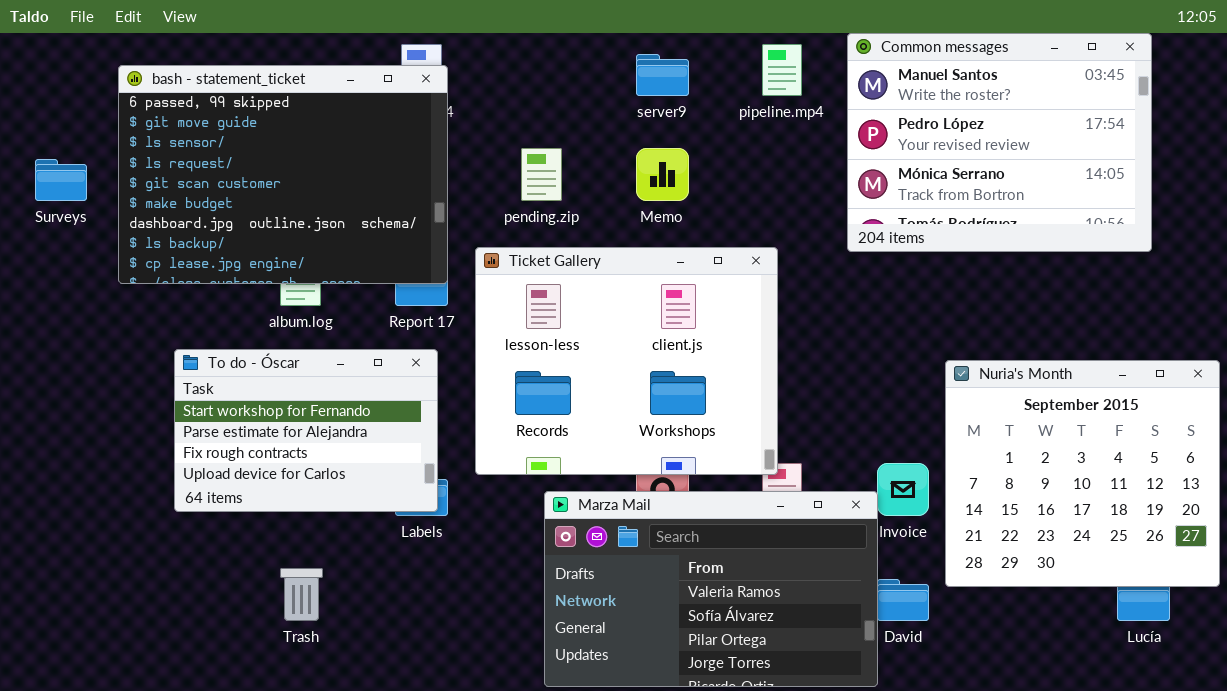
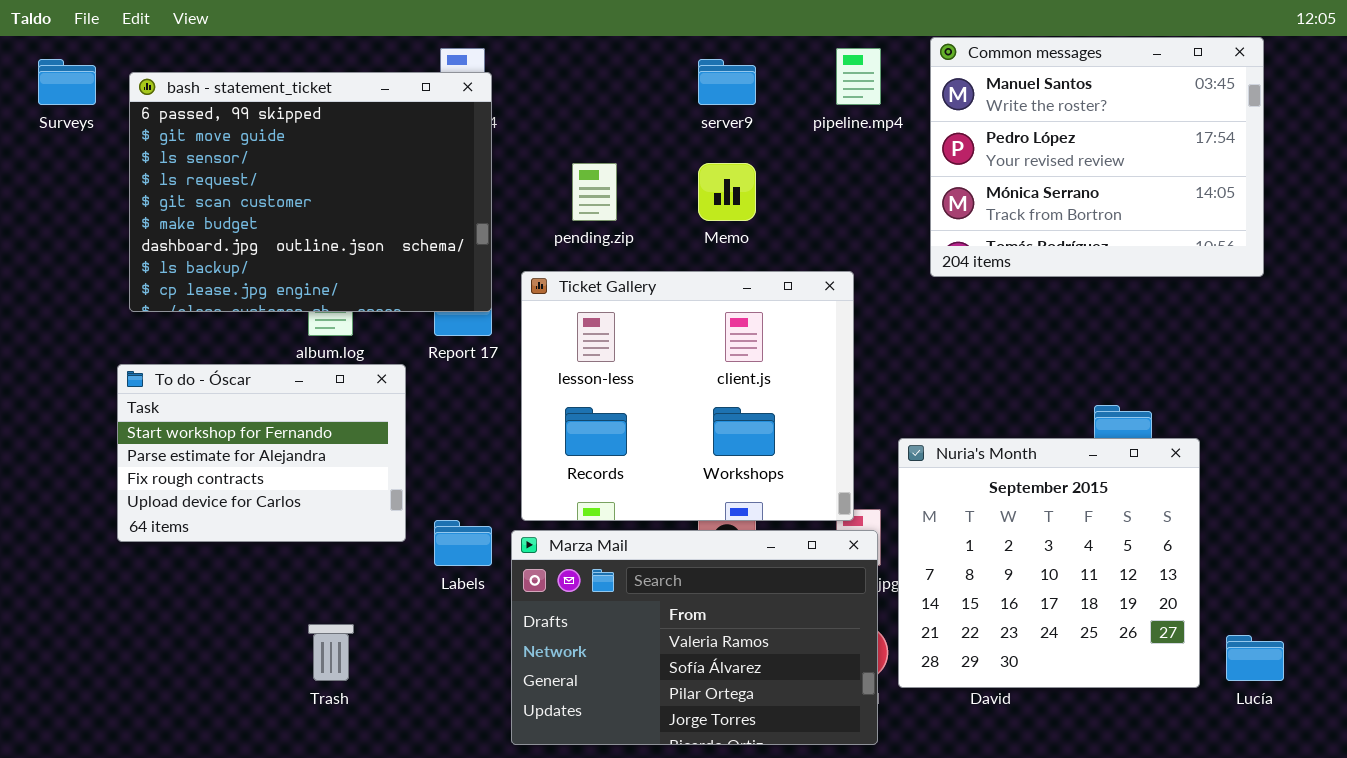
Surveys: [35,159,87,201] -> [38,59,96,105], moved
To do - Óscar: [174,349,438,512] -> [117,364,406,542], moved
Nuria's Month: [945,360,1220,587] -> [898,438,1200,688], moved
Marza Mail: [544,491,878,687] -> [511,530,878,745], moved

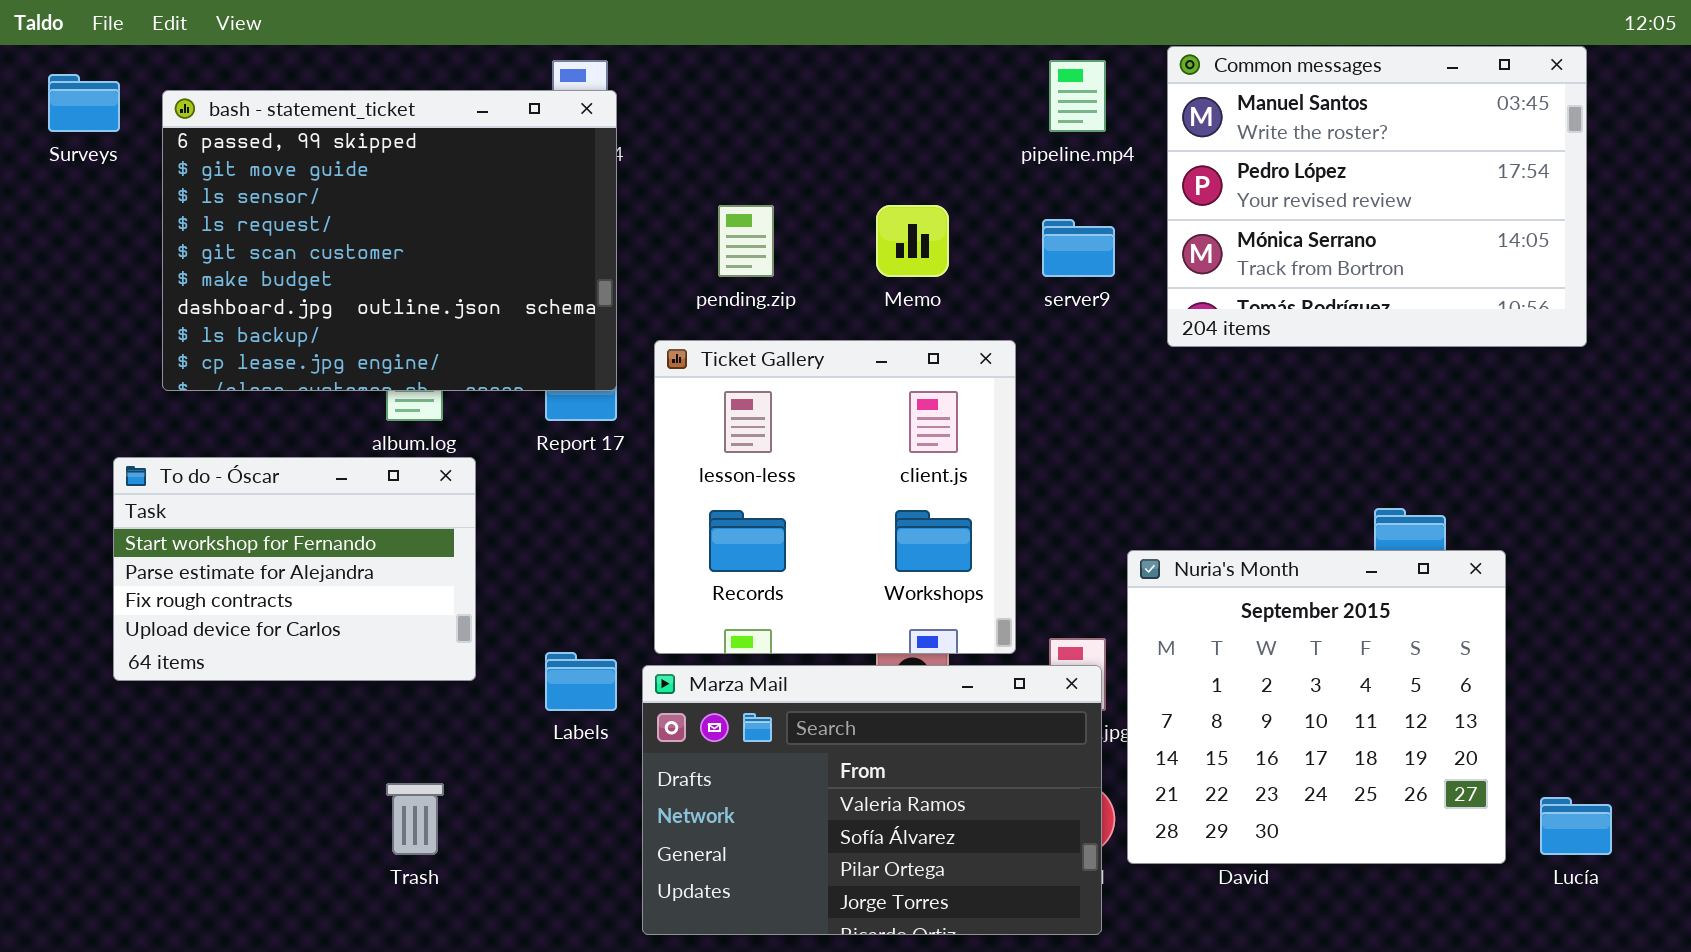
server9: [698,59,756,105] -> [1042,219,1115,277], moved
Ticket Gallery: [521,271,854,521] -> [654,340,1016,654], resized
To do - Óscar: [117,364,406,542] -> [113,457,476,681], moved

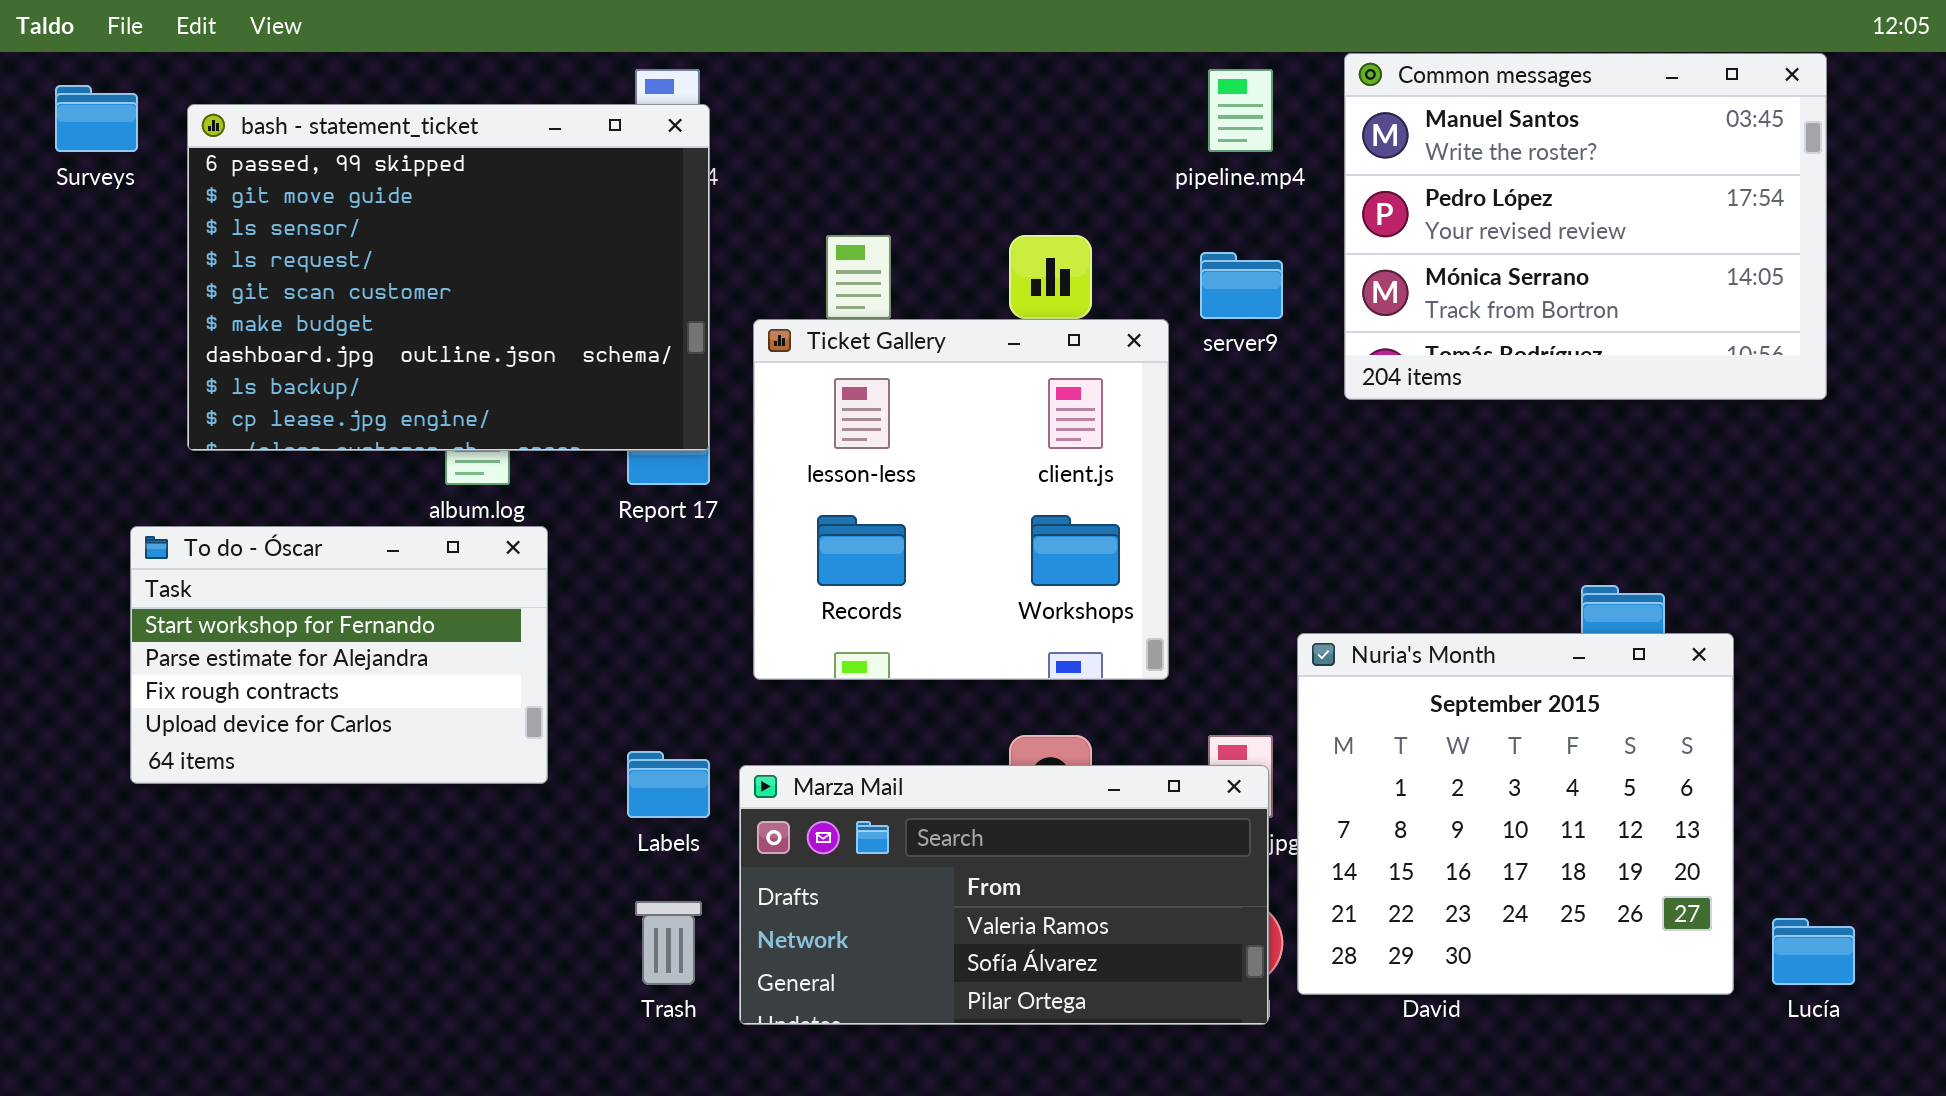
Ticket Gallery: [654,340,1016,654] -> [753,319,1169,680], moved
Marza Mail: [642,665,1102,935] -> [739,765,1269,1025], resized
Trash: [386,783,444,855] -> [635,901,702,985], moved

